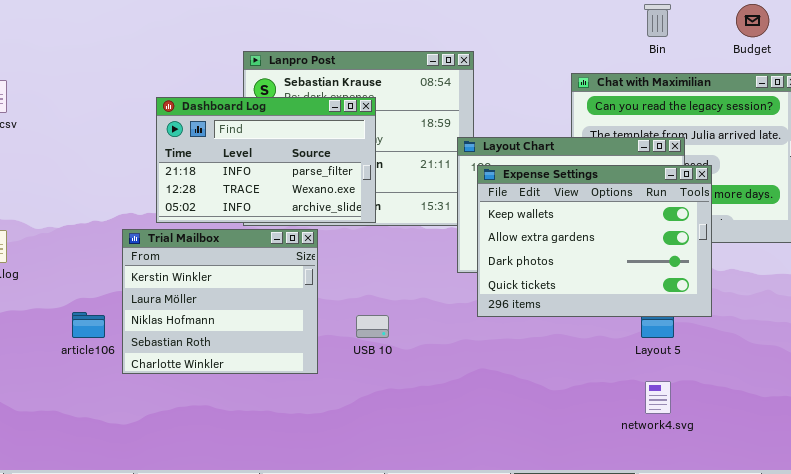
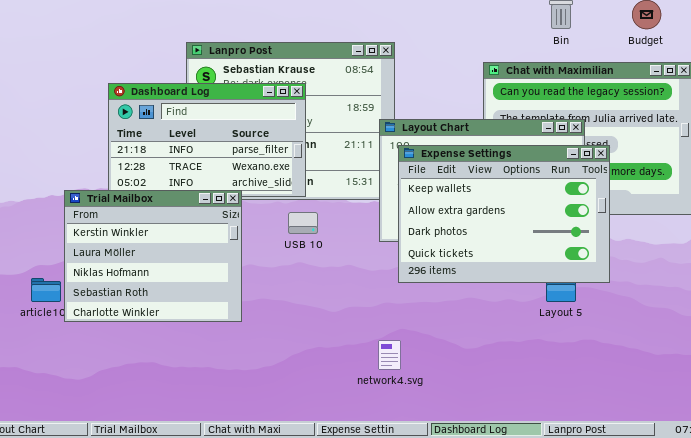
Trial Mailbox: [122,229,318,374] -> [64,190,242,322], moved
USB 10: [356,315,389,338] -> [288,212,318,234], moved
network4.svg: [645,381,671,414] -> [378,340,401,370], moved

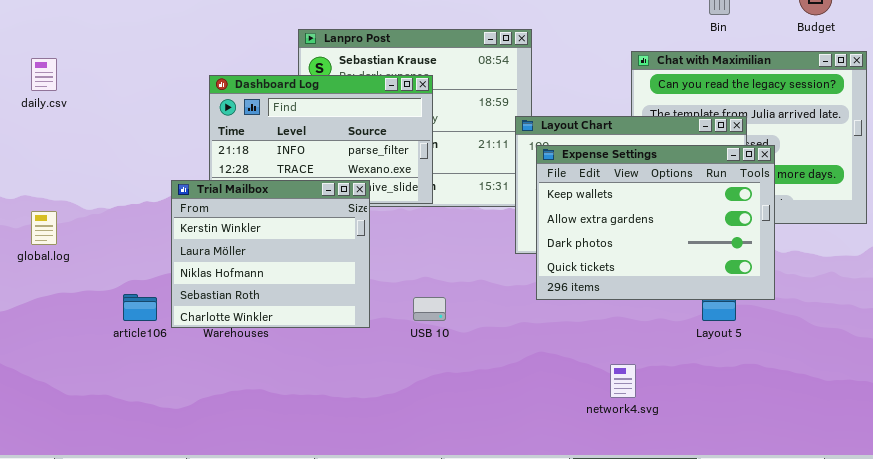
Trial Mailbox: [64,190,242,322] -> [171,180,370,328], moved
USB 10: [288,212,318,234] -> [413,297,446,321], moved
network4.svg: [378,340,401,370] -> [610,364,636,398], moved

